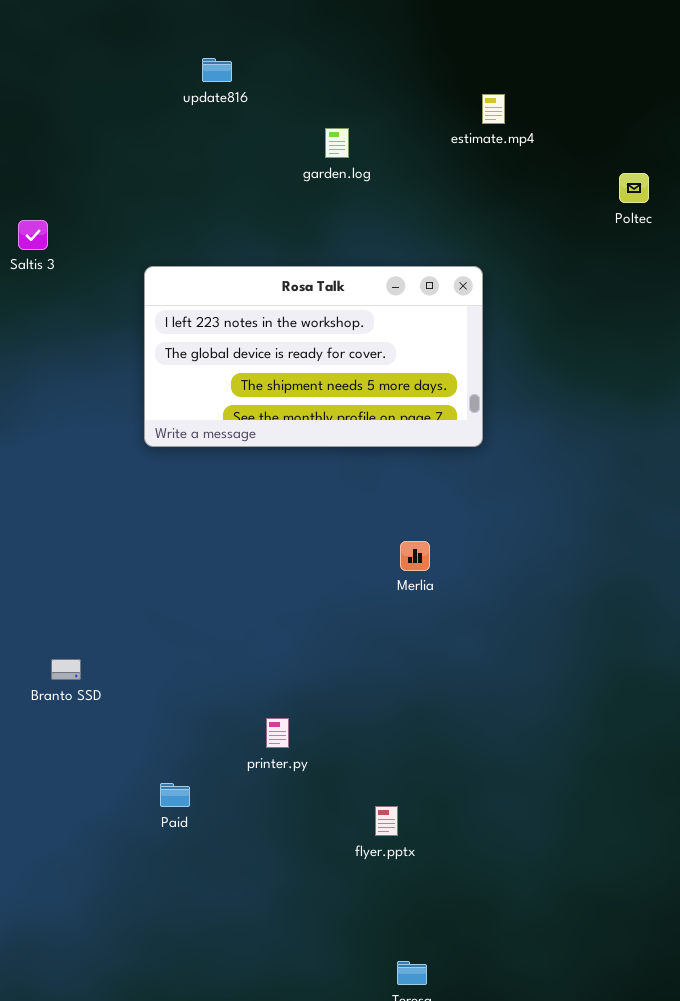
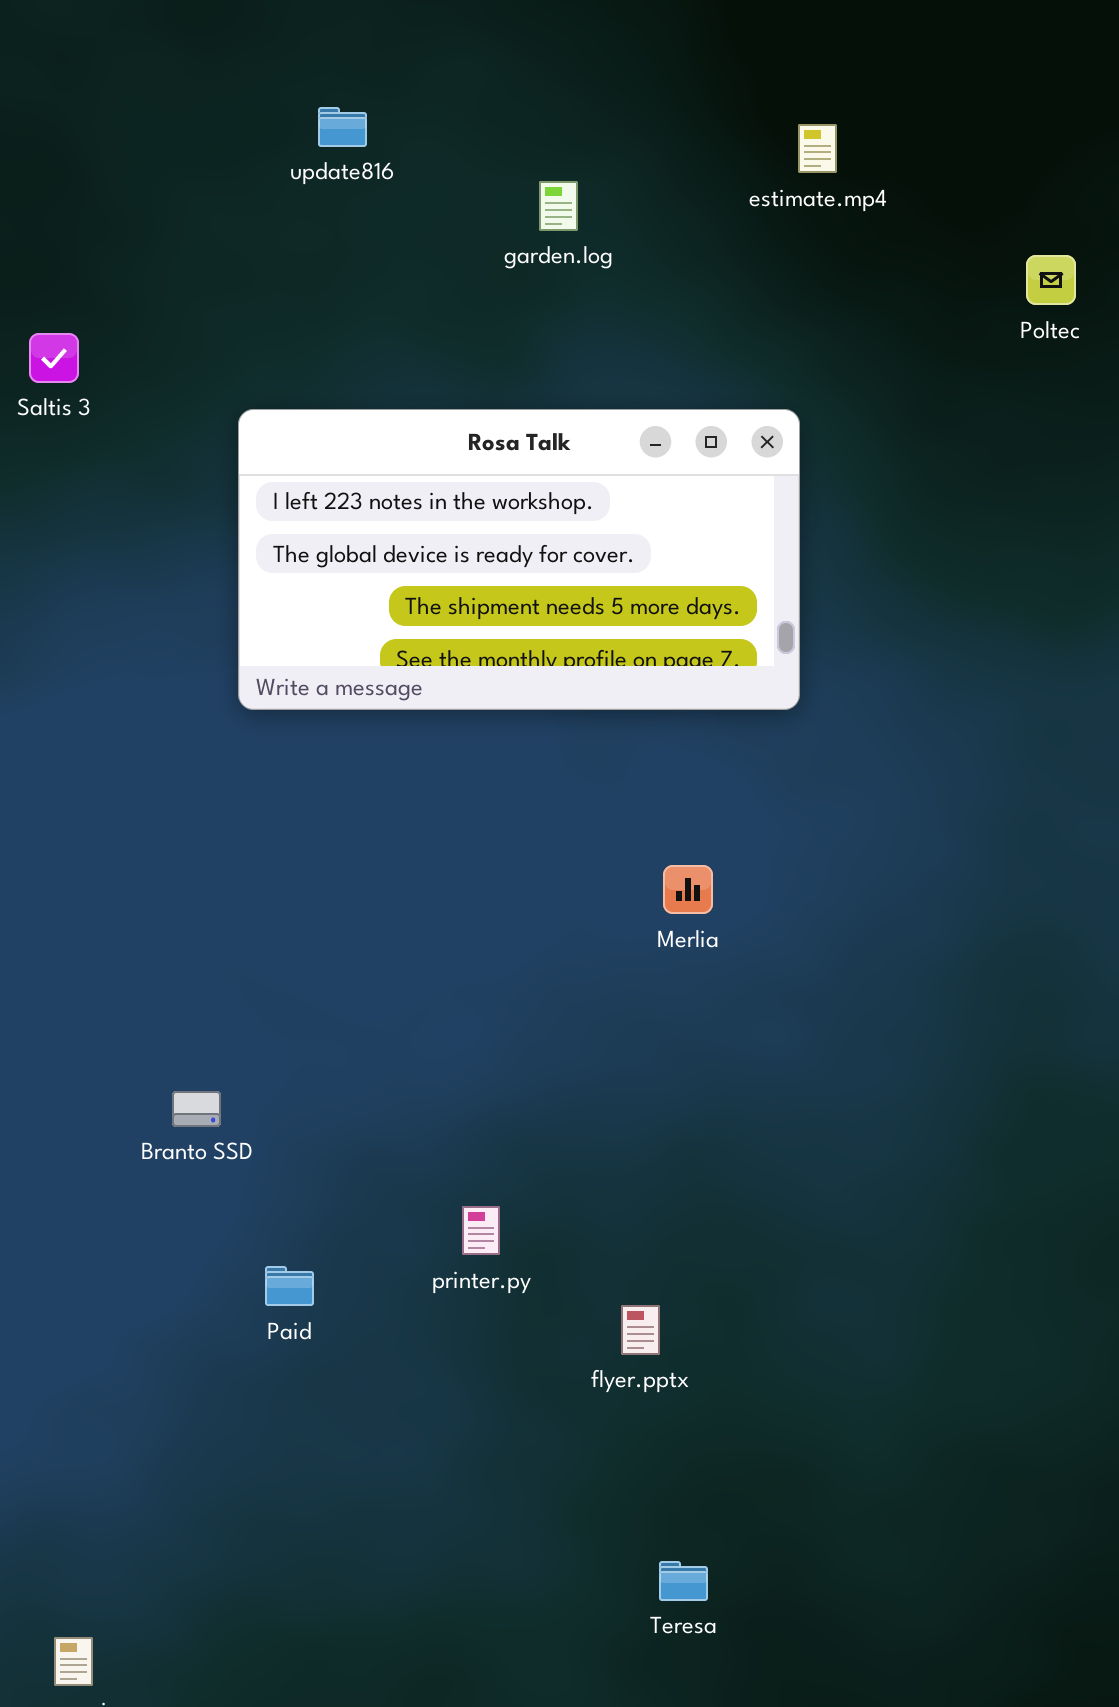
update816: [202,58,232,82] -> [318,107,367,147], moved
Branto SSD: [51,659,81,680] -> [172,1091,221,1127], moved
printer.py: [266,718,289,748] -> [462,1206,500,1255], moved

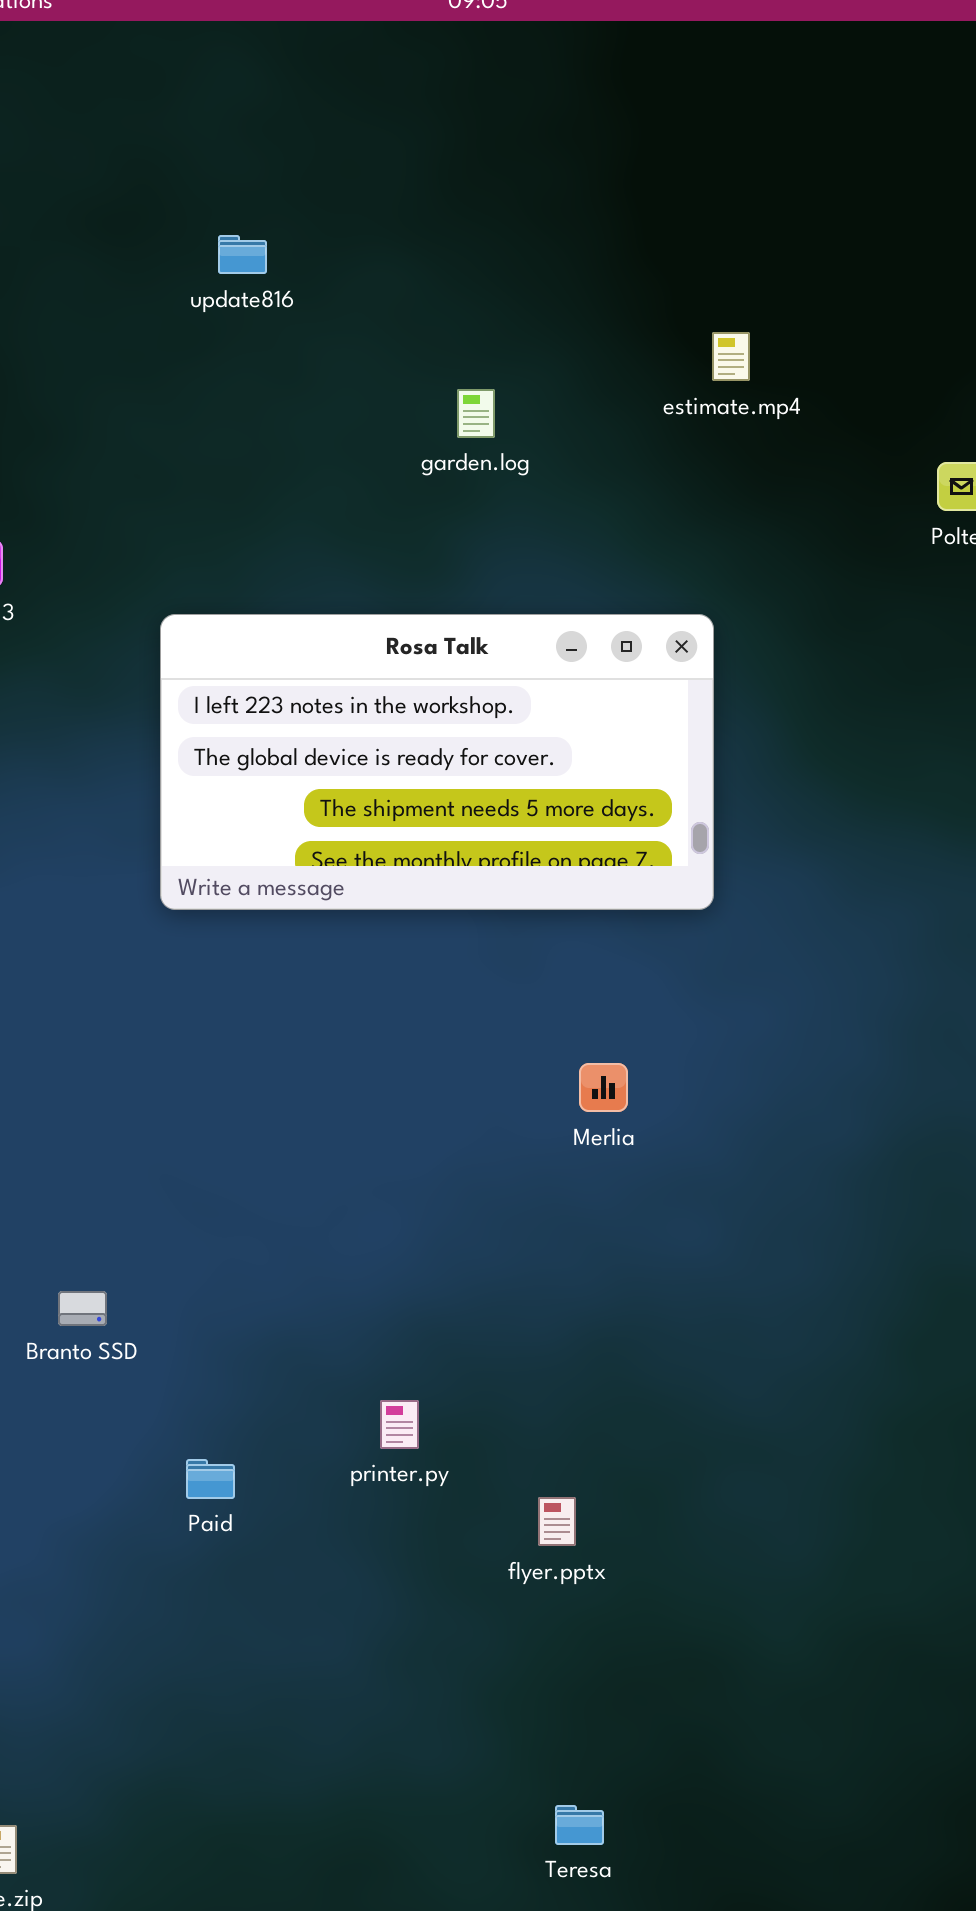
update816: [318,107,367,147] -> [218,235,267,274], moved
Branto SSD: [172,1091,221,1127] -> [58,1291,107,1326], moved
Teresa: [659,1561,708,1601] -> [555,1805,604,1845], moved

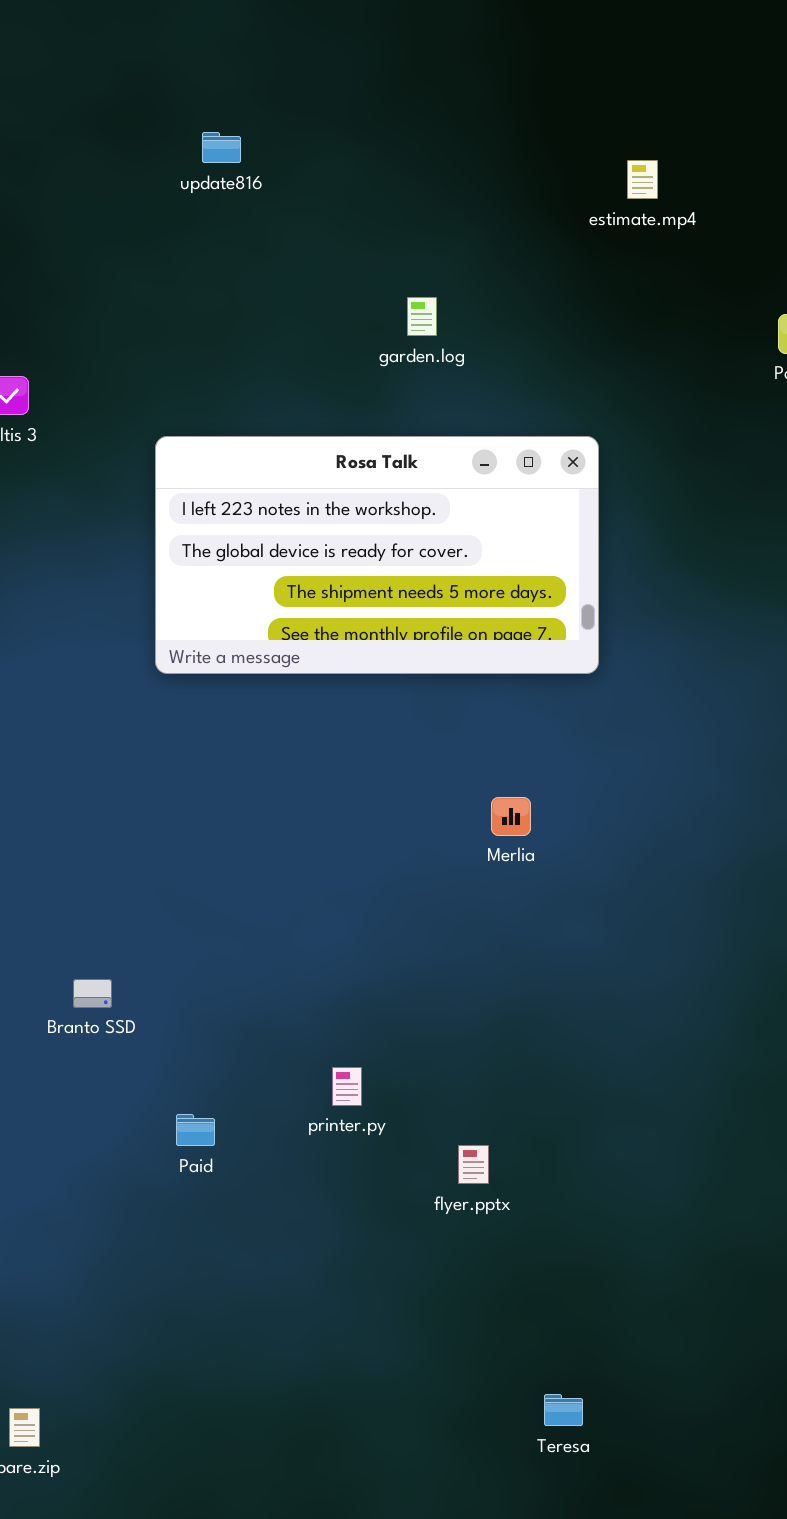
estimate.mp4: [712,332,750,381] -> [627,160,658,199], moved
garden.log: [457,389,495,438] -> [407,297,437,336], moved
Teresa: [555,1805,604,1845] -> [544,1394,583,1426], moved

